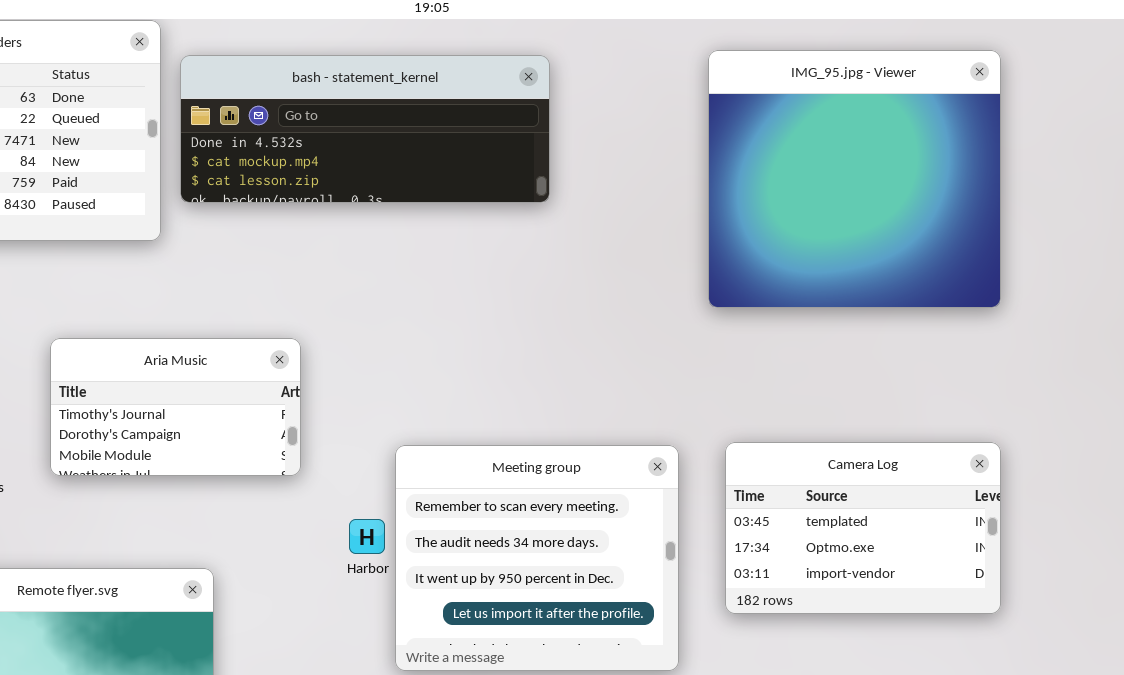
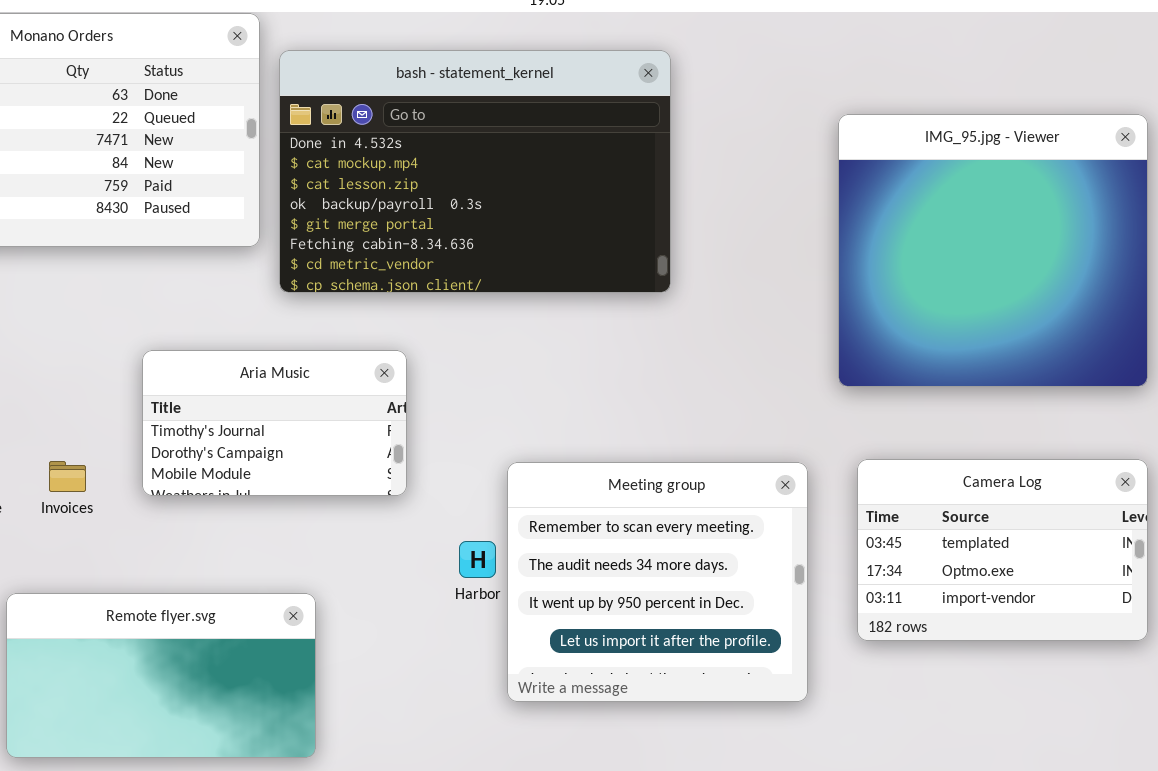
IMG_95.jpg - Viewer: [708,50,1001,308] -> [838,114,1148,387], moved
bash - statement_kernel: [180,55,550,203] -> [279,50,671,293], resized

